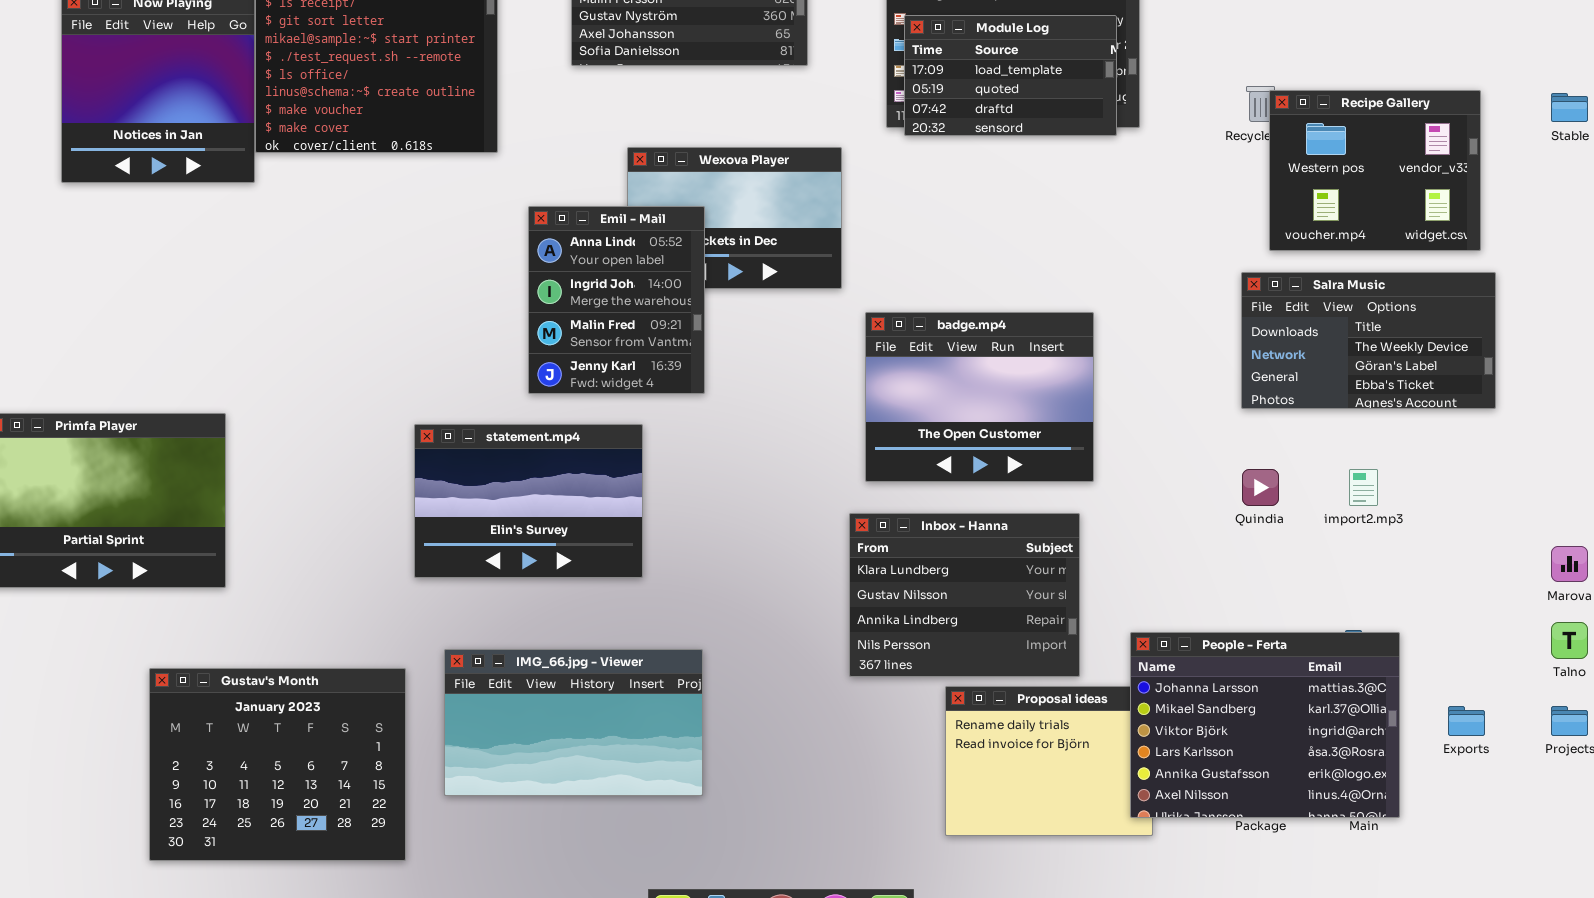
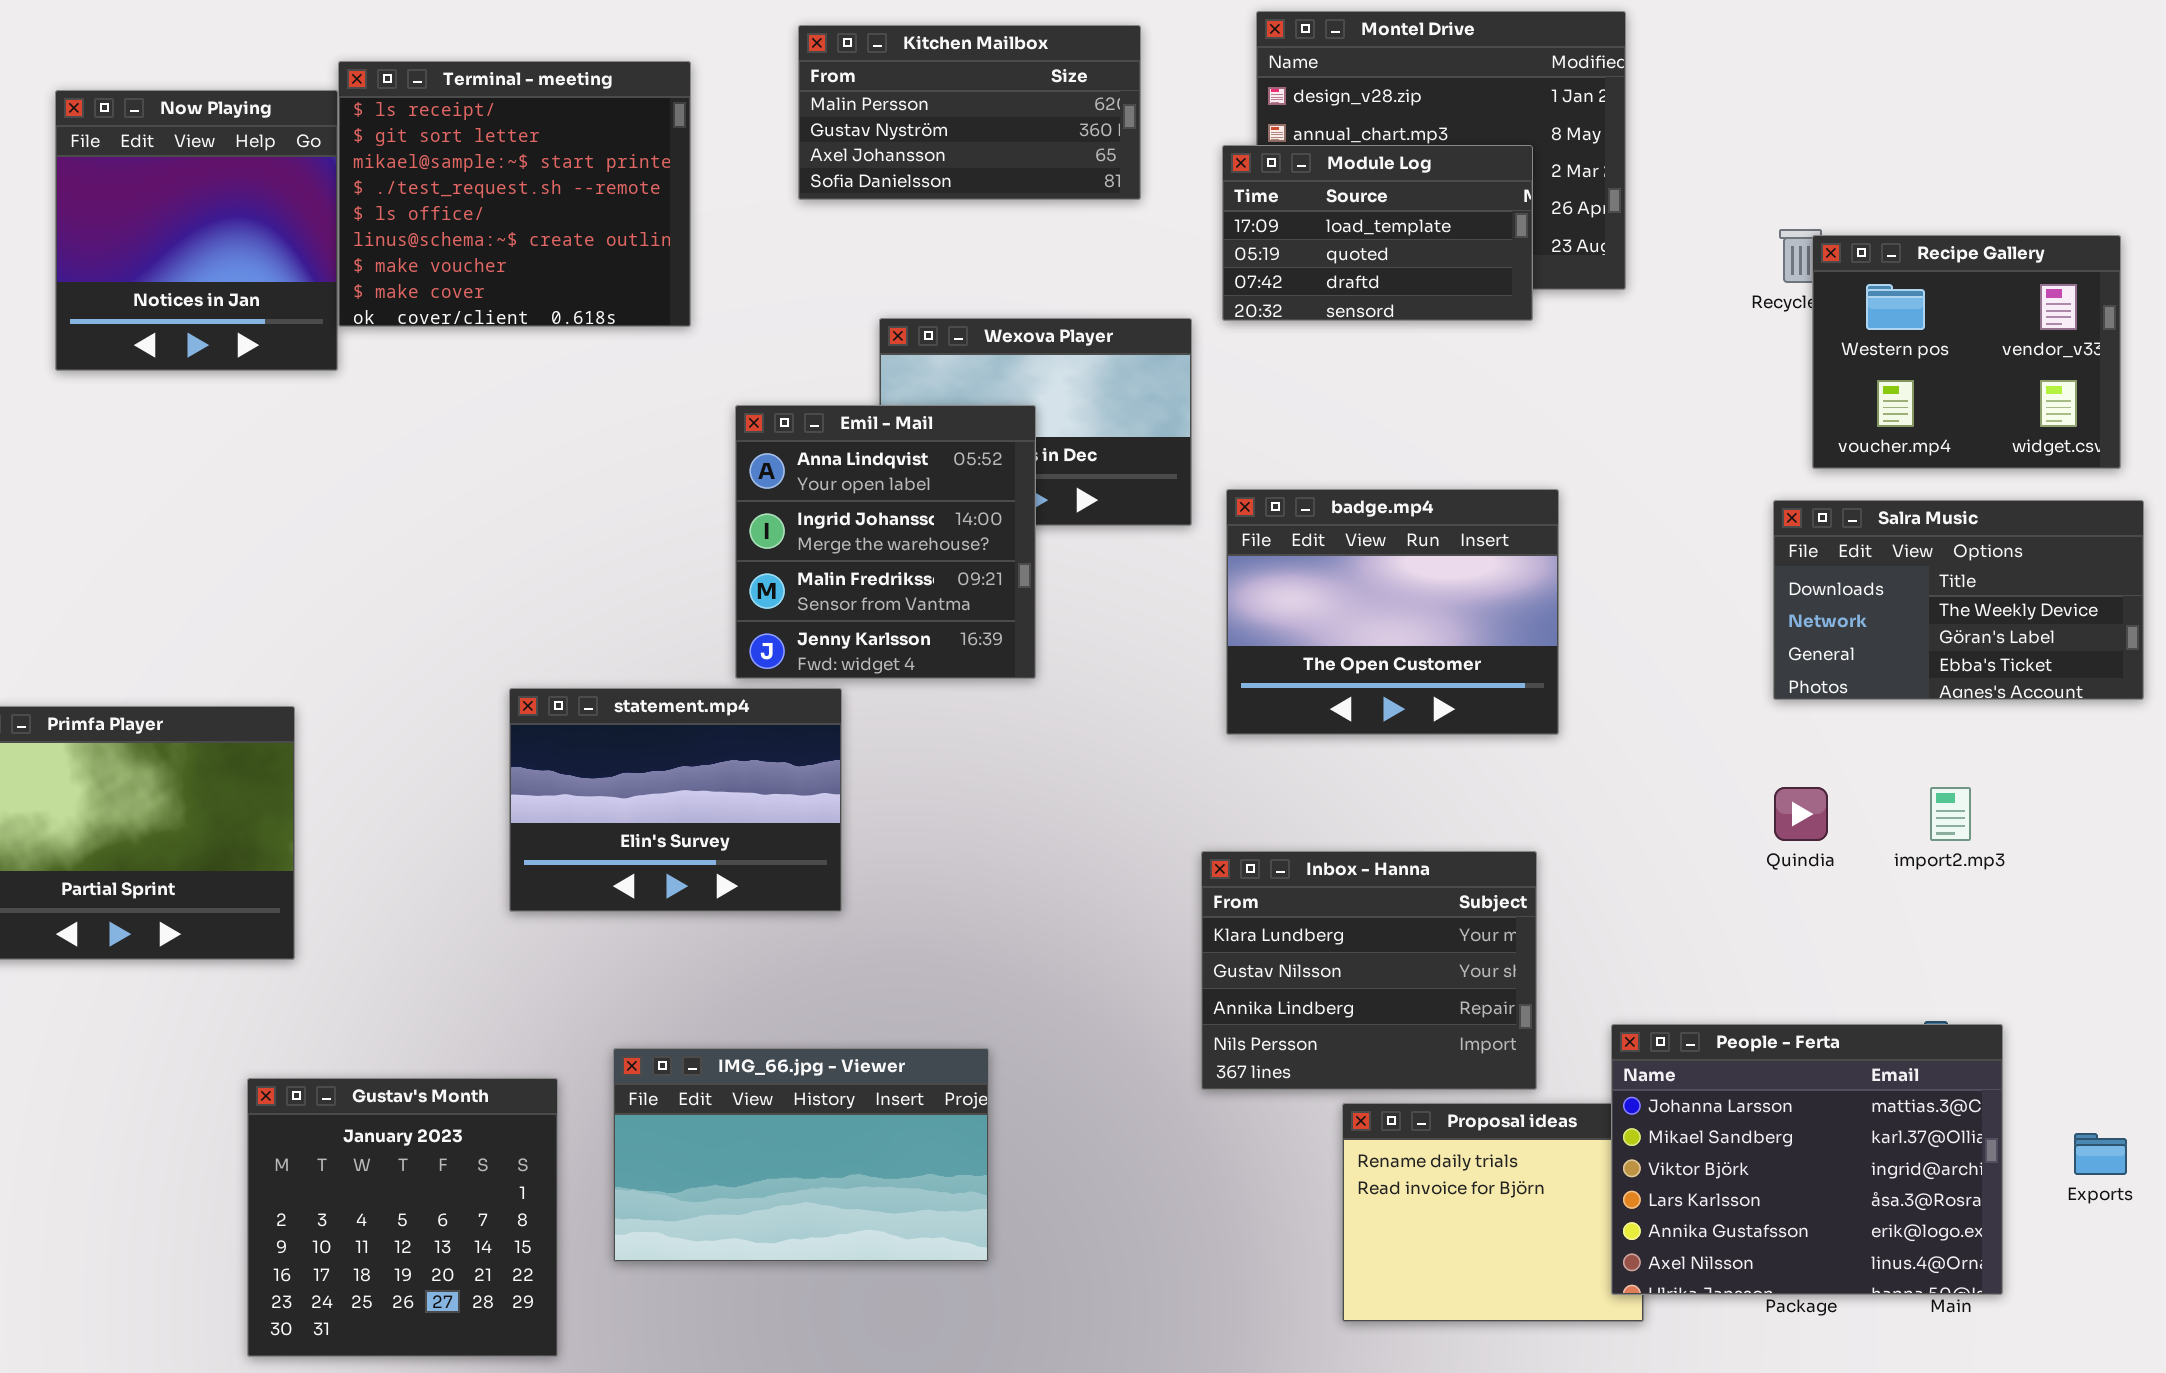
Module Log: [904,15,1117,136] -> [1222,145,1533,321], moved
Emil - Mail: [528,206,705,394] -> [735,405,1036,679], resized
badge.mp4: [865,312,1094,482] -> [1226,489,1559,735], moved
statement.mp4: [414,424,643,578] -> [509,688,842,912], moved
Gustav's Month: [149,668,406,861] -> [247,1078,558,1357], resized

